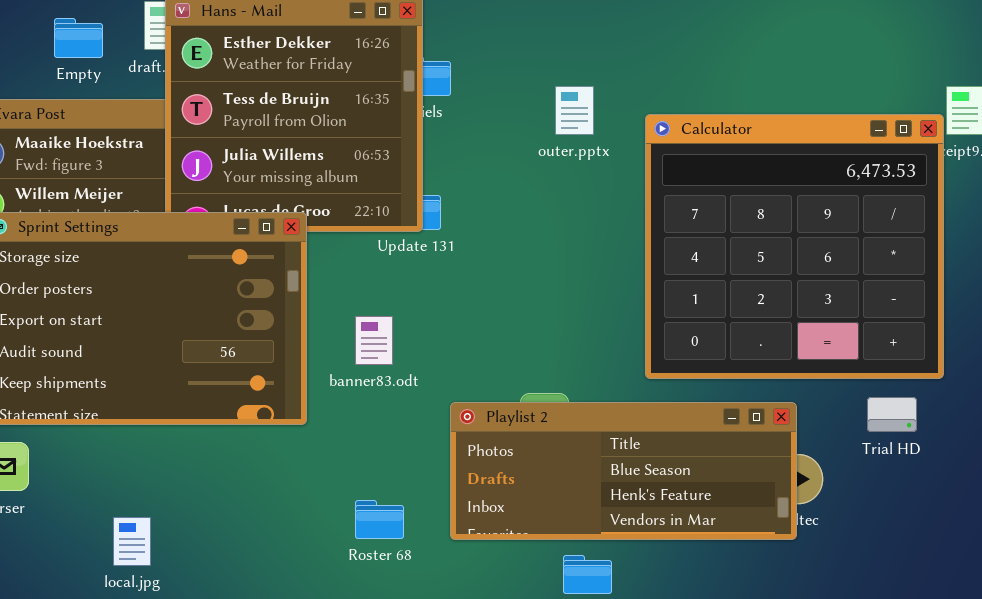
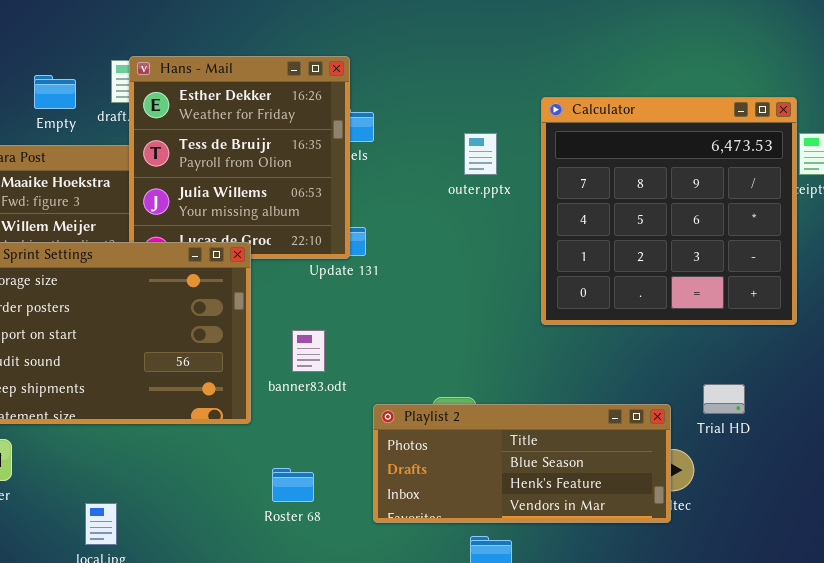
Calculator: [645,114,944,379] -> [541,97,797,325], moved
Trial HD: [867,397,917,432] -> [703,384,745,414], moved
Roster 68: [355,500,404,539] -> [272,468,314,502], moved

